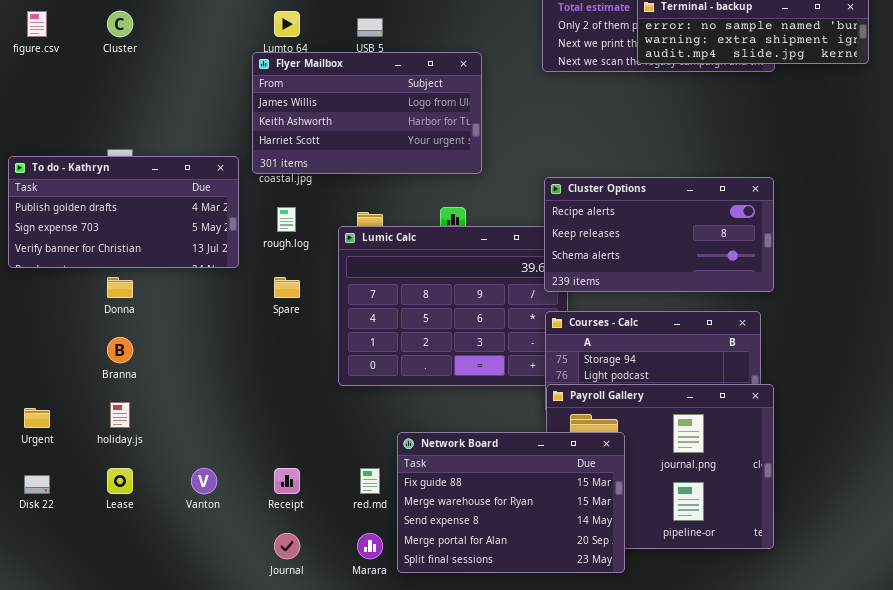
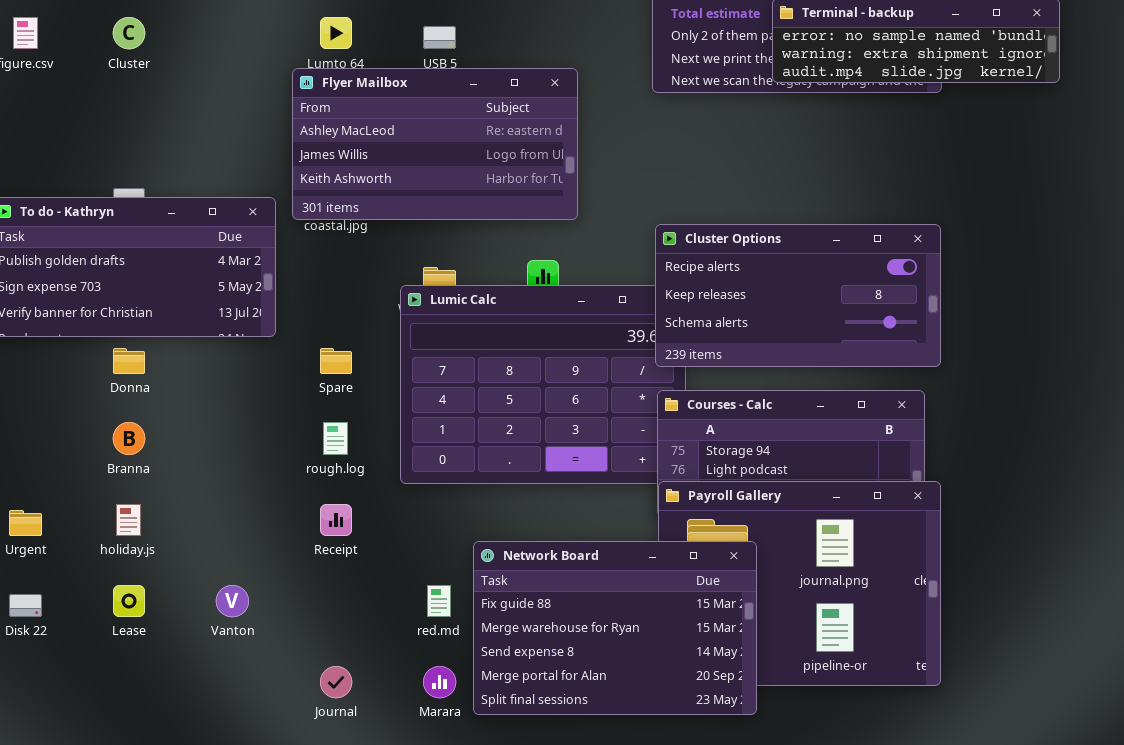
Flyer Mailbox: [252,52,482,174] -> [292,68,578,220], scrolled up 1 row
rough.log: [277,207,296,232] -> [323,422,348,455], moved
Receipt: [274,468,300,494] -> [320,504,352,536], moved

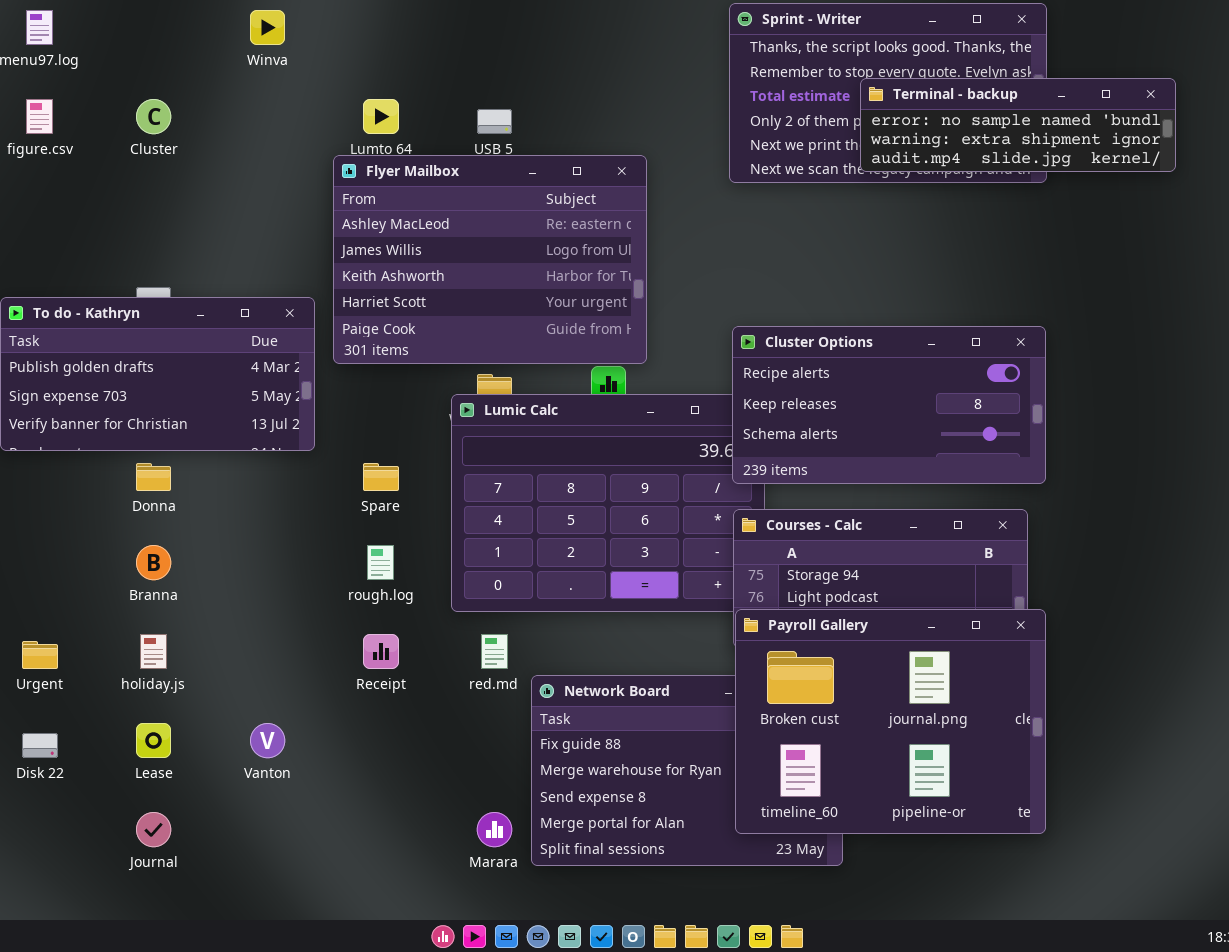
Flyer Mailbox: [292,68,578,220] -> [333,155,647,364], resized
Payroll Gallery: [658,481,941,686] -> [735,609,1046,834], raised
red.md: [427,585,451,617] -> [481,634,508,669], moved
Journal: [320,666,352,698] -> [136,812,171,847], moved

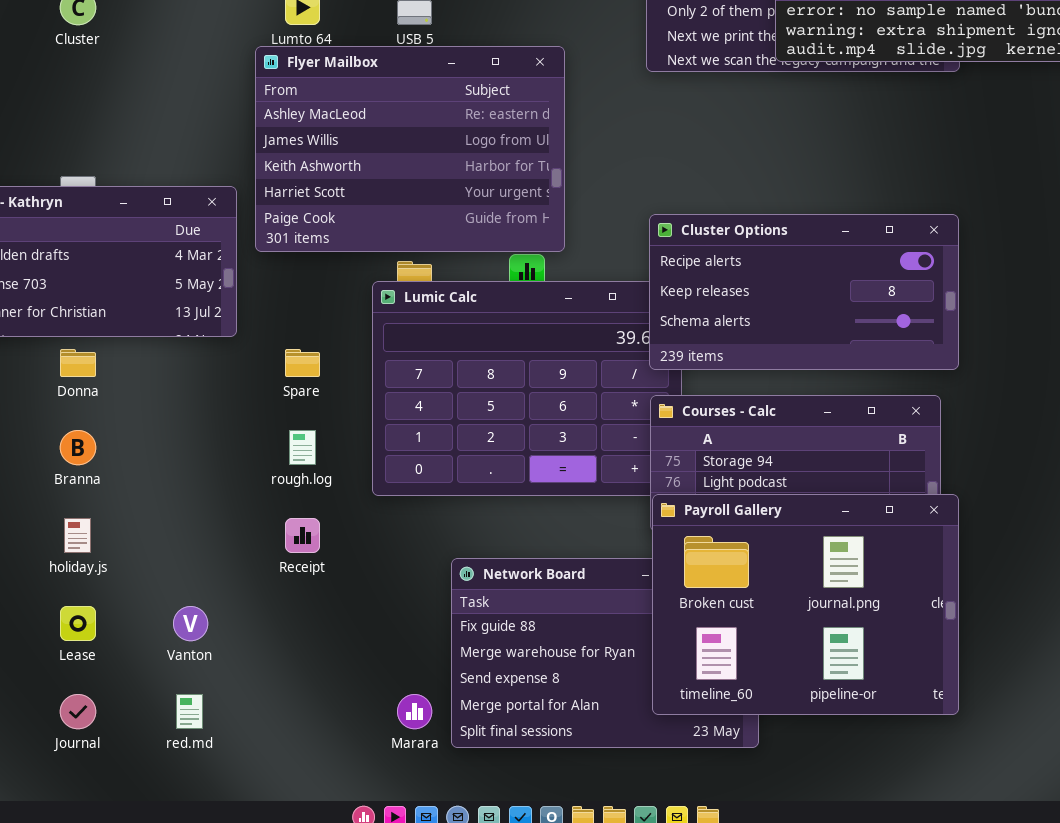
red.md: [481,634,508,669] -> [176,694,203,729], moved

